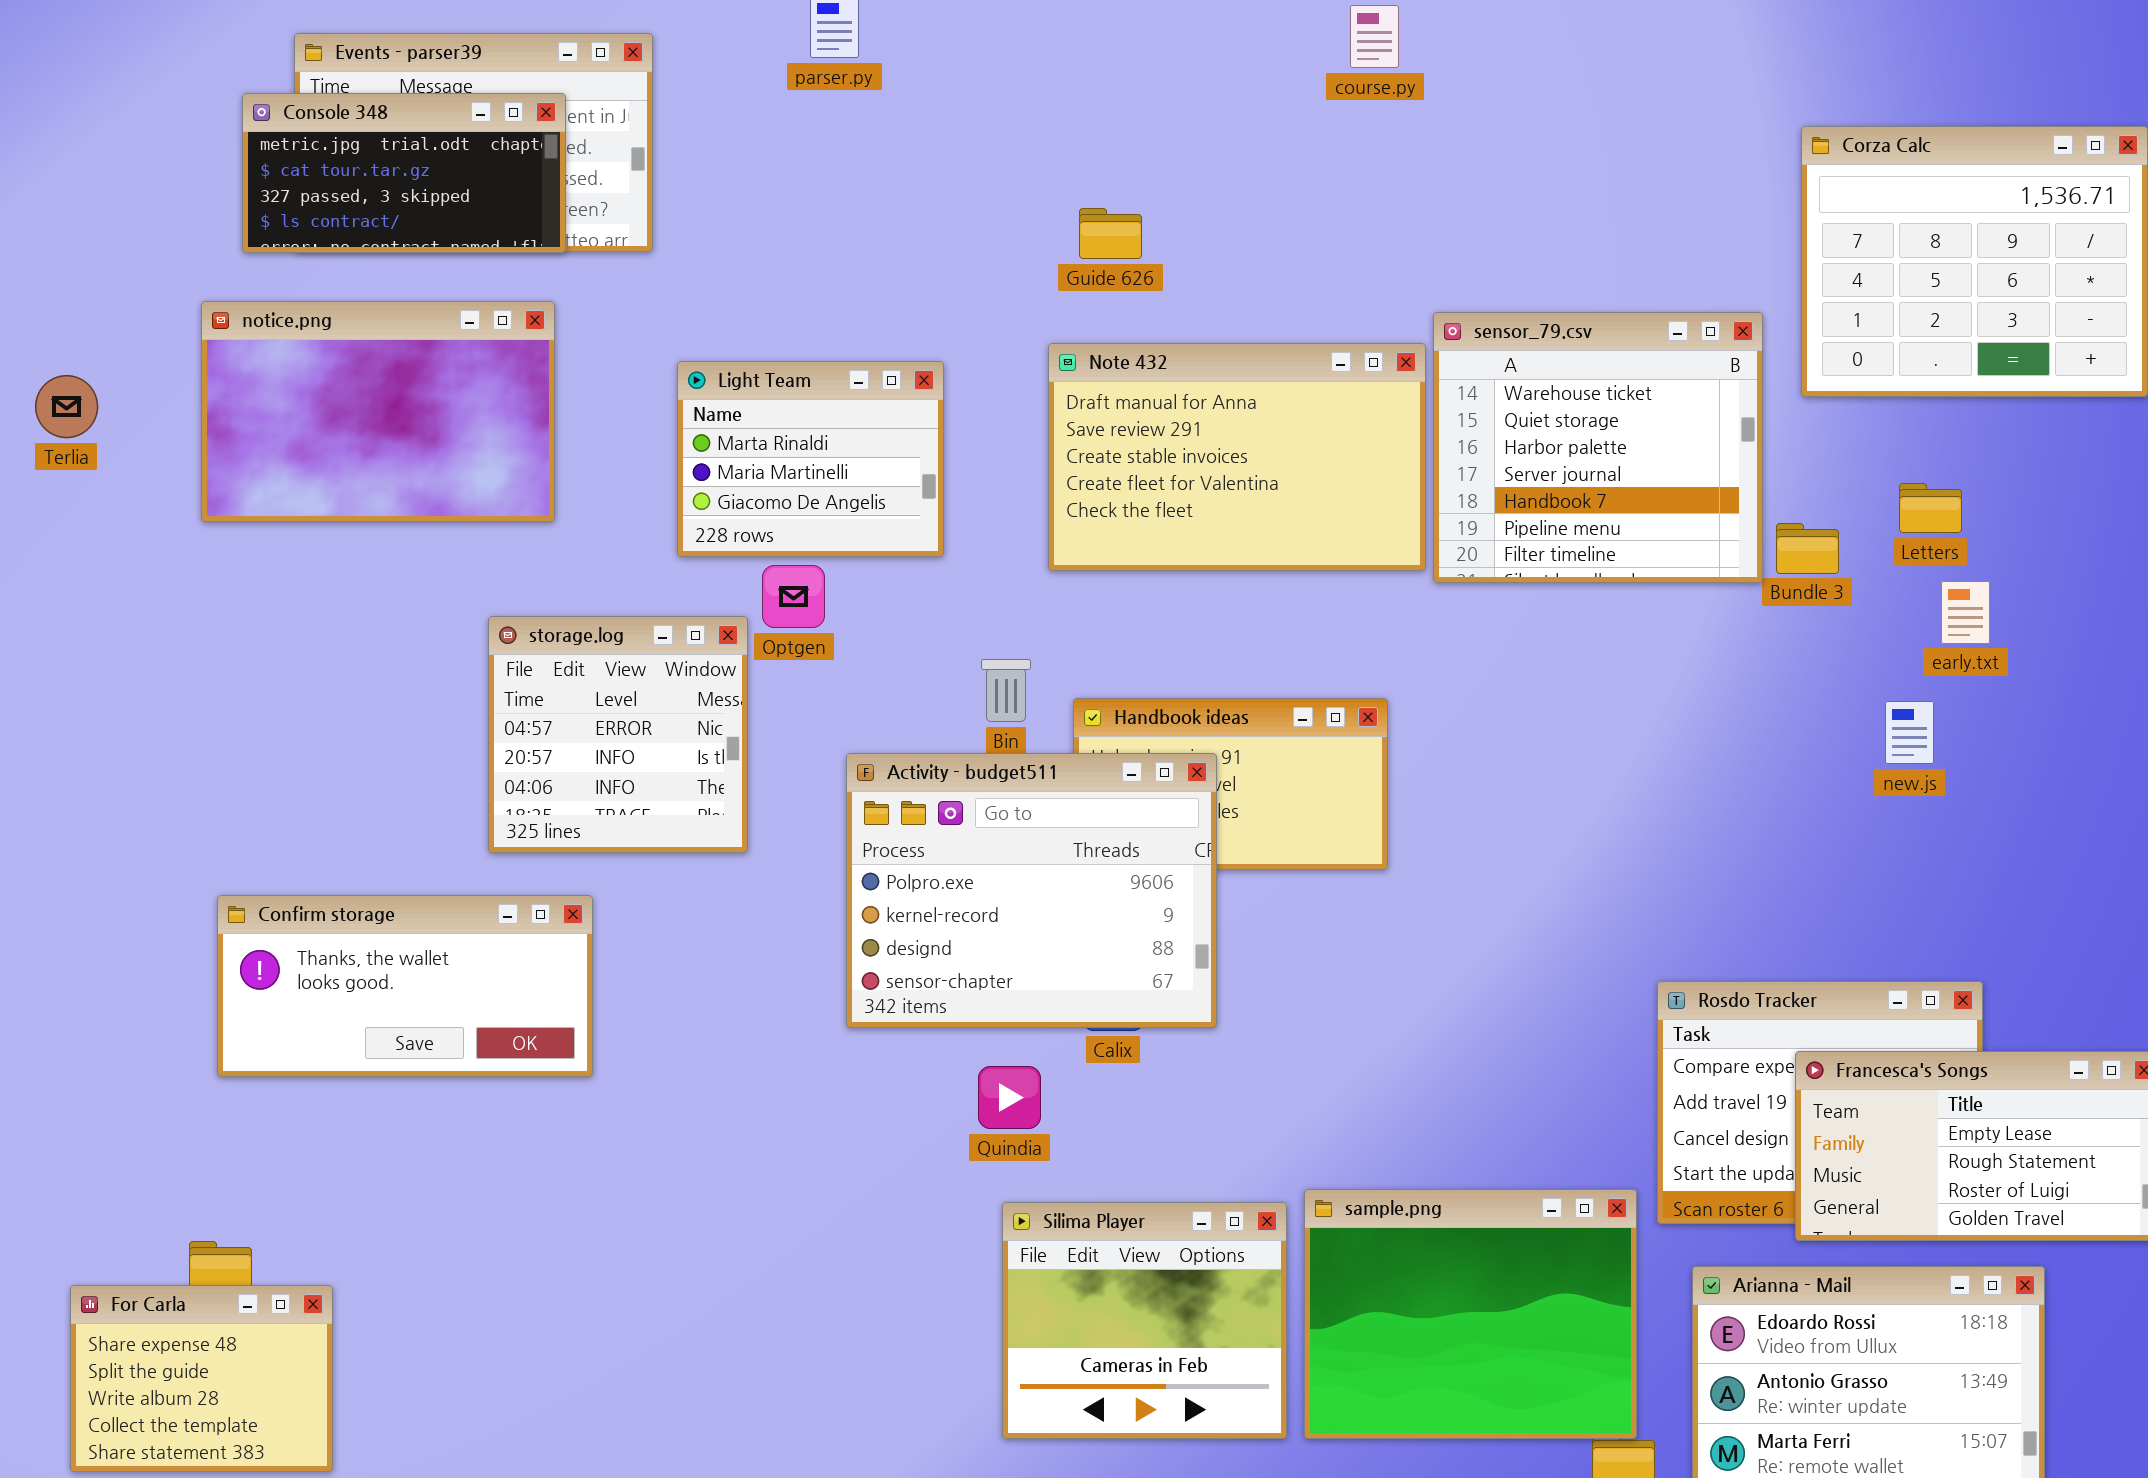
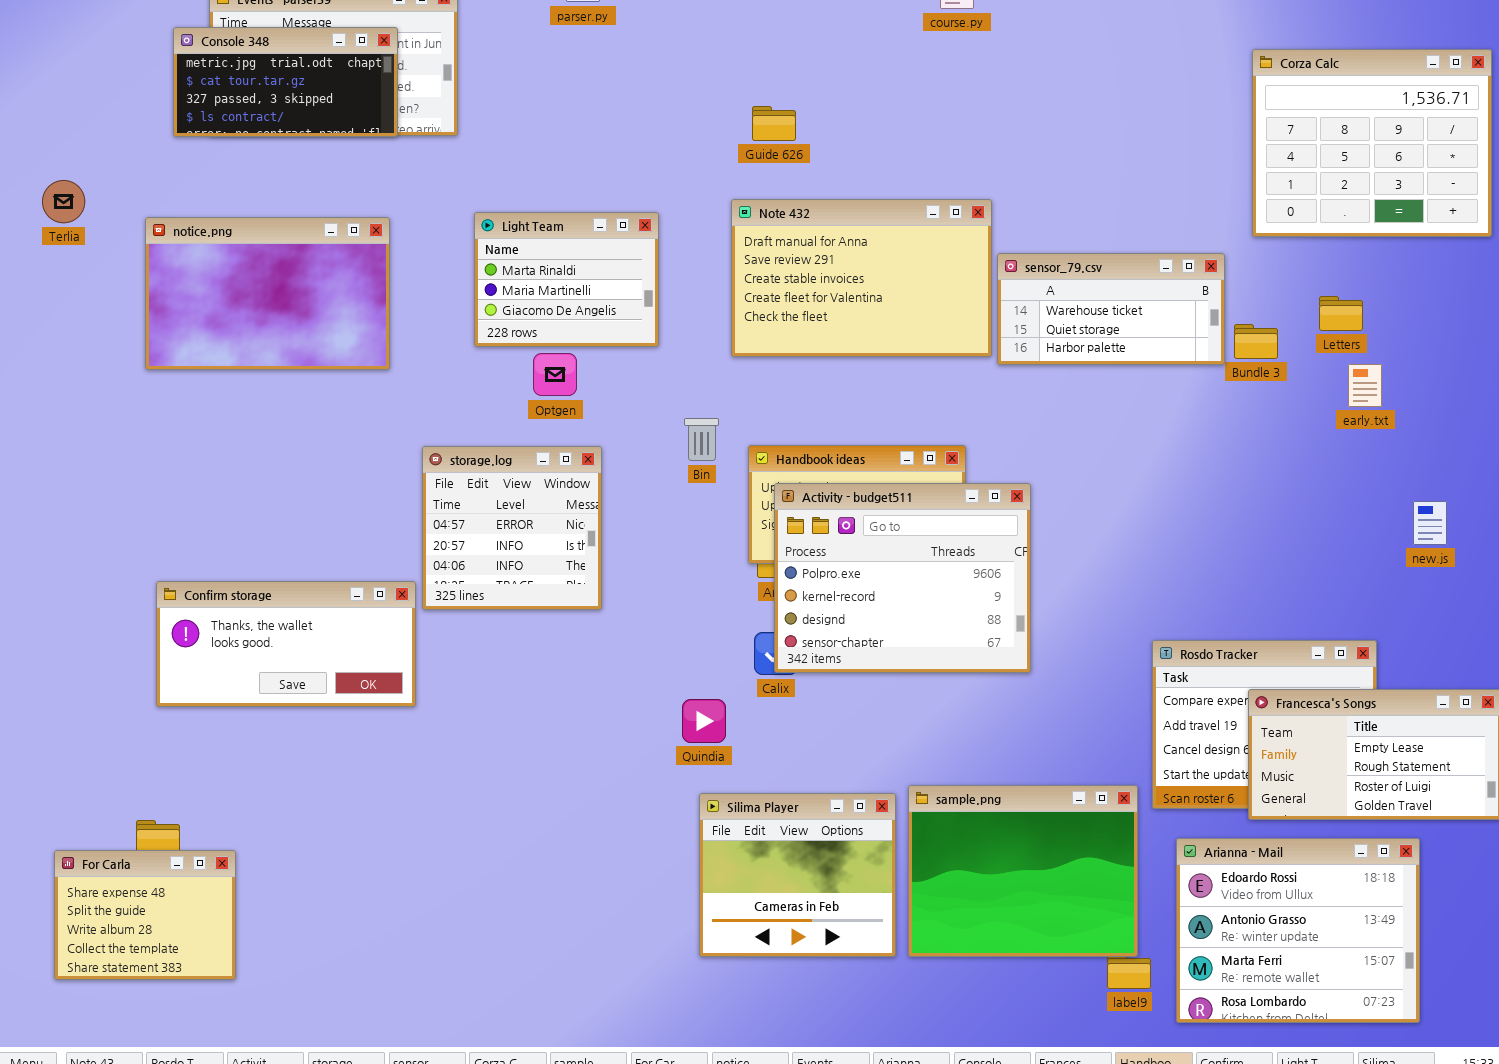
notice.png: [201,301,555,522] -> [145,217,390,370], moved
sensor_79.csv: [1433,312,1763,583] -> [997,253,1225,365], resized
Terlia: [35,375,98,438] -> [42,180,85,223], moved
storage.log: [488,616,748,853] -> [422,446,602,610], moved
new.js: [1885,701,1934,764] -> [1413,501,1447,545], moved
Activity - budget511: [846,753,1217,1028] -> [774,483,1031,673], moved

